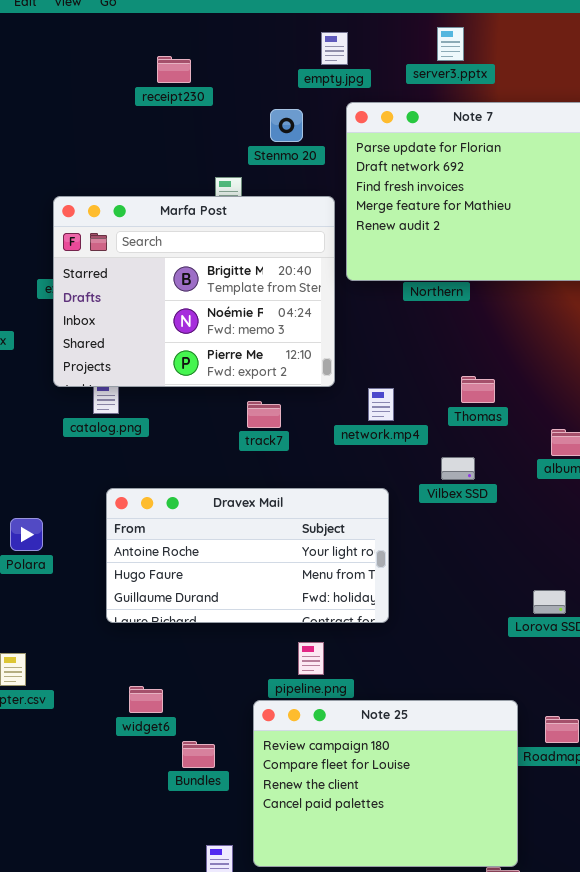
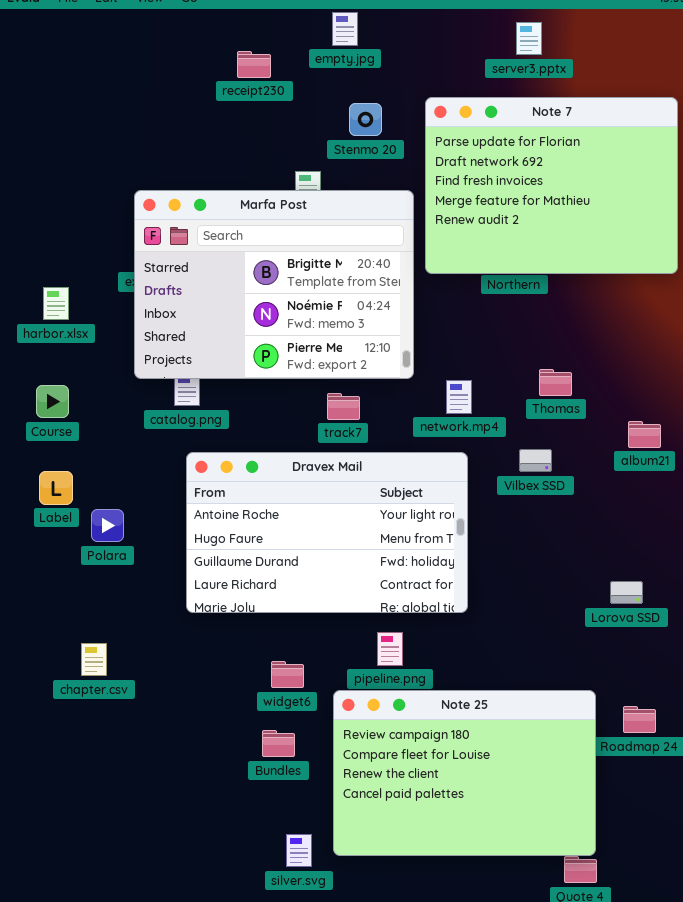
empty.jpg: [321,32,348,65] -> [332,12,358,46], moved
Dravex Mail: [106,488,389,623] -> [186,452,468,613], resized
widget6: [129,686,163,713] -> [271,661,304,688], moved

